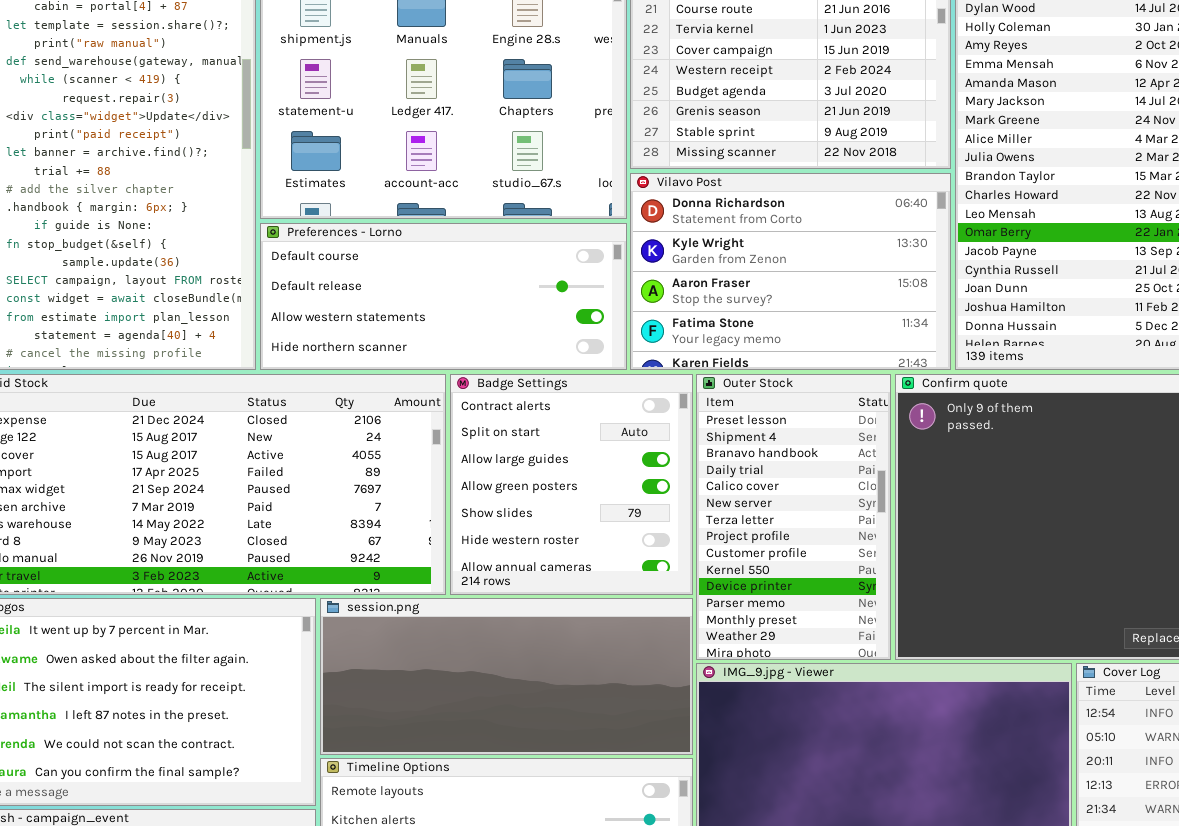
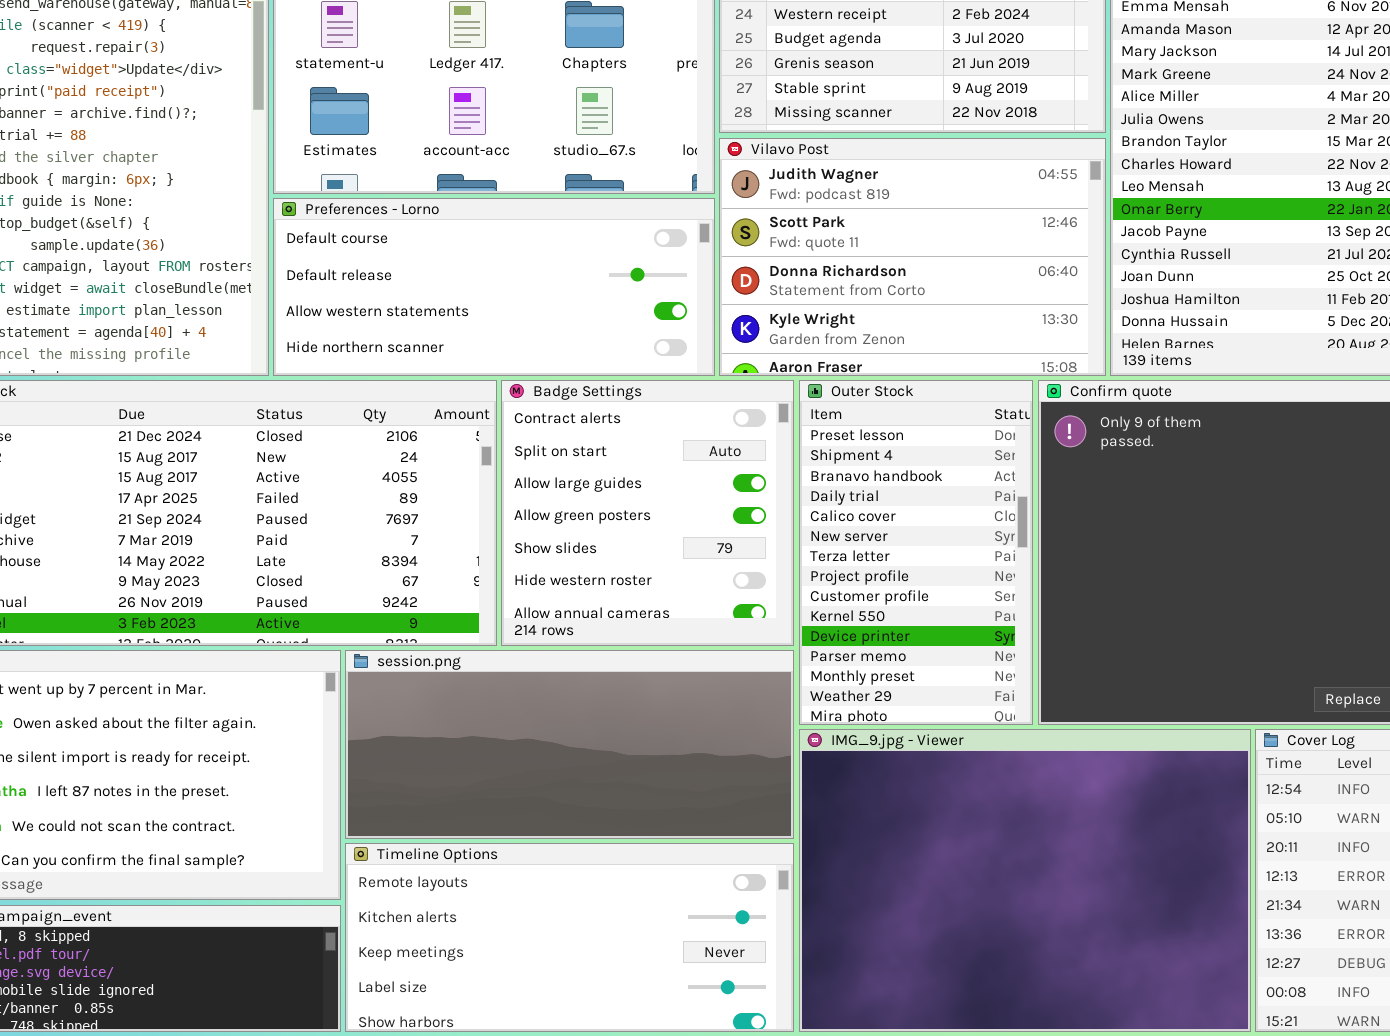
Vilavo Post: [630,173,951,370] -> [719,138,1106,376], scrolled up 2 rows

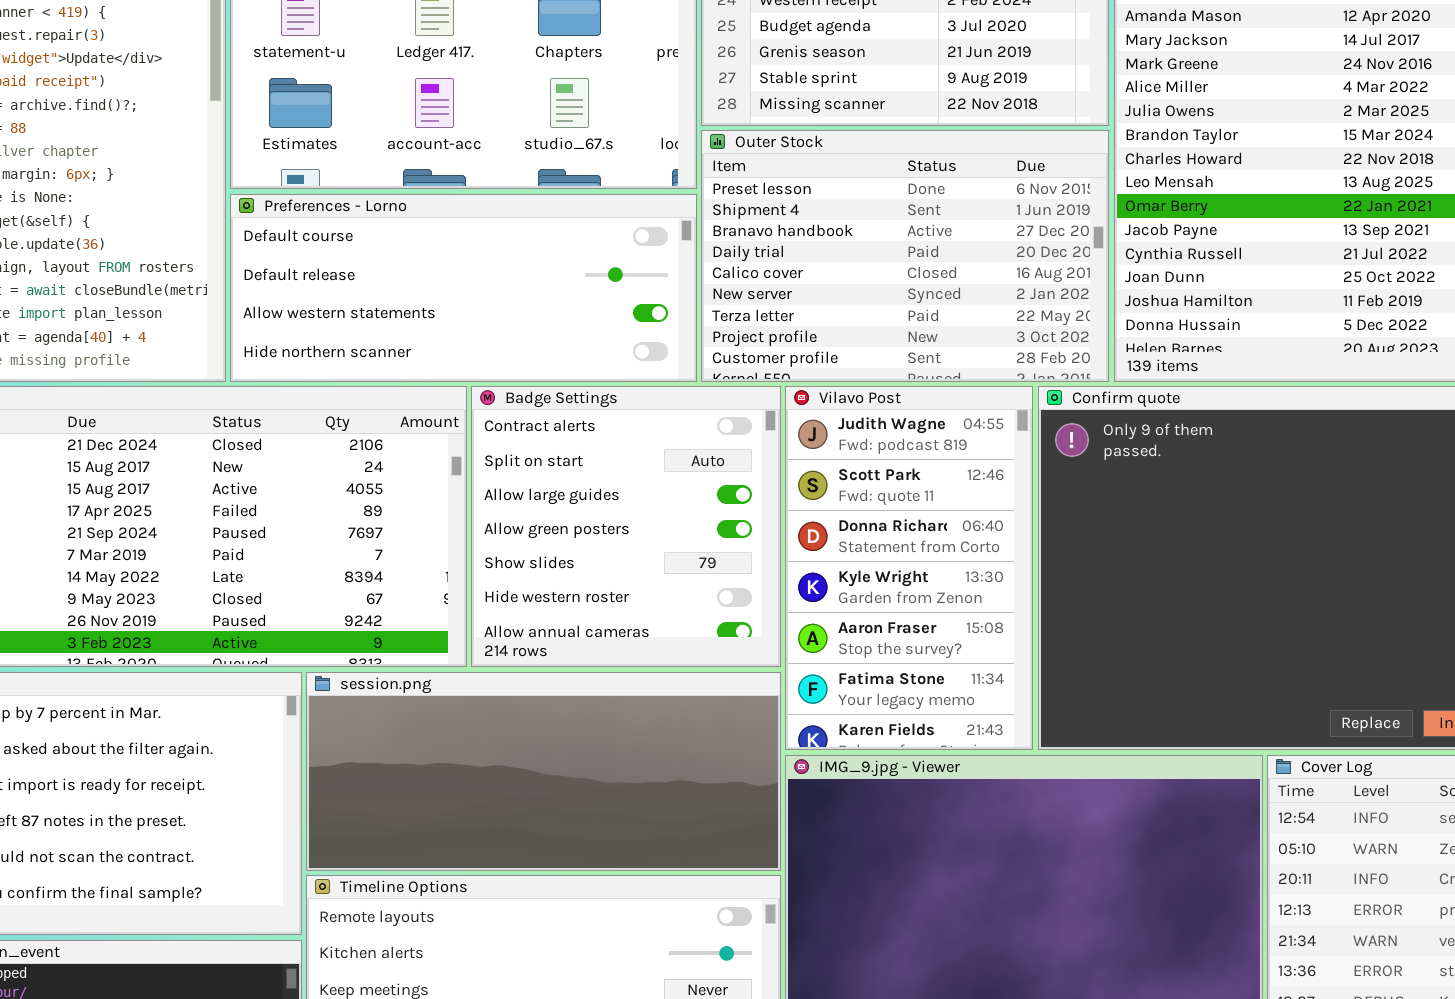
Vilavo Post: [719,138,1106,376] -> [785,386,1033,750], moved, resized
Outer Stock: [799,380,1033,725] -> [701,130,1109,382], moved, resized

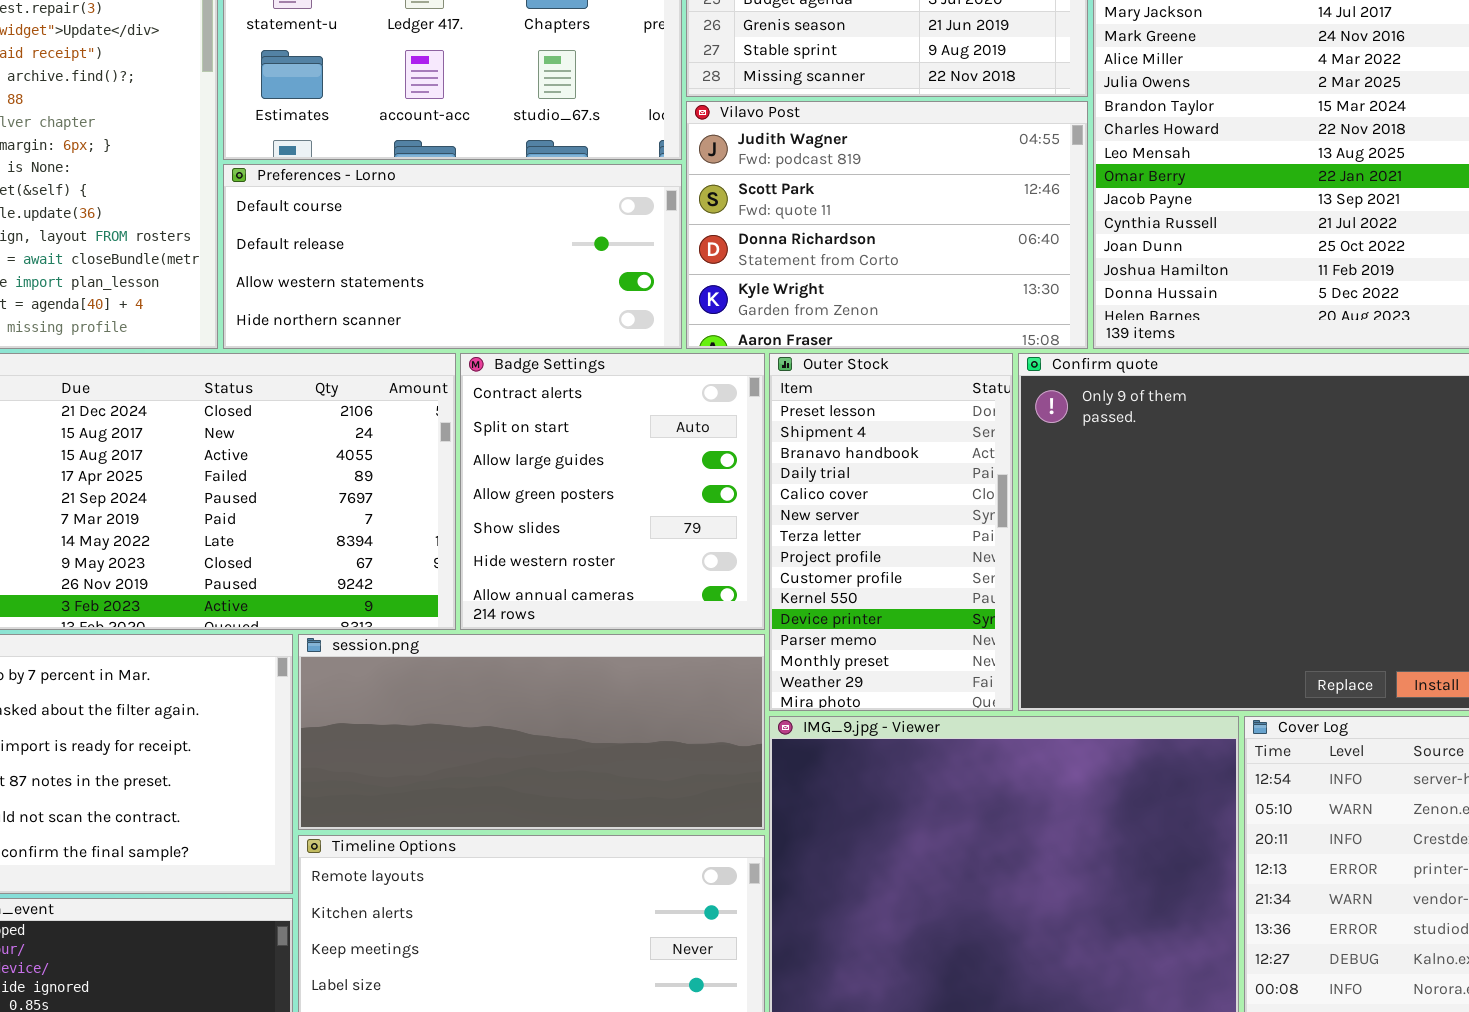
Outer Stock: [701,130,1109,382] -> [769,353,1013,711], moved, resized
Vilavo Post: [785,386,1033,750] -> [686,101,1088,349], moved, resized

